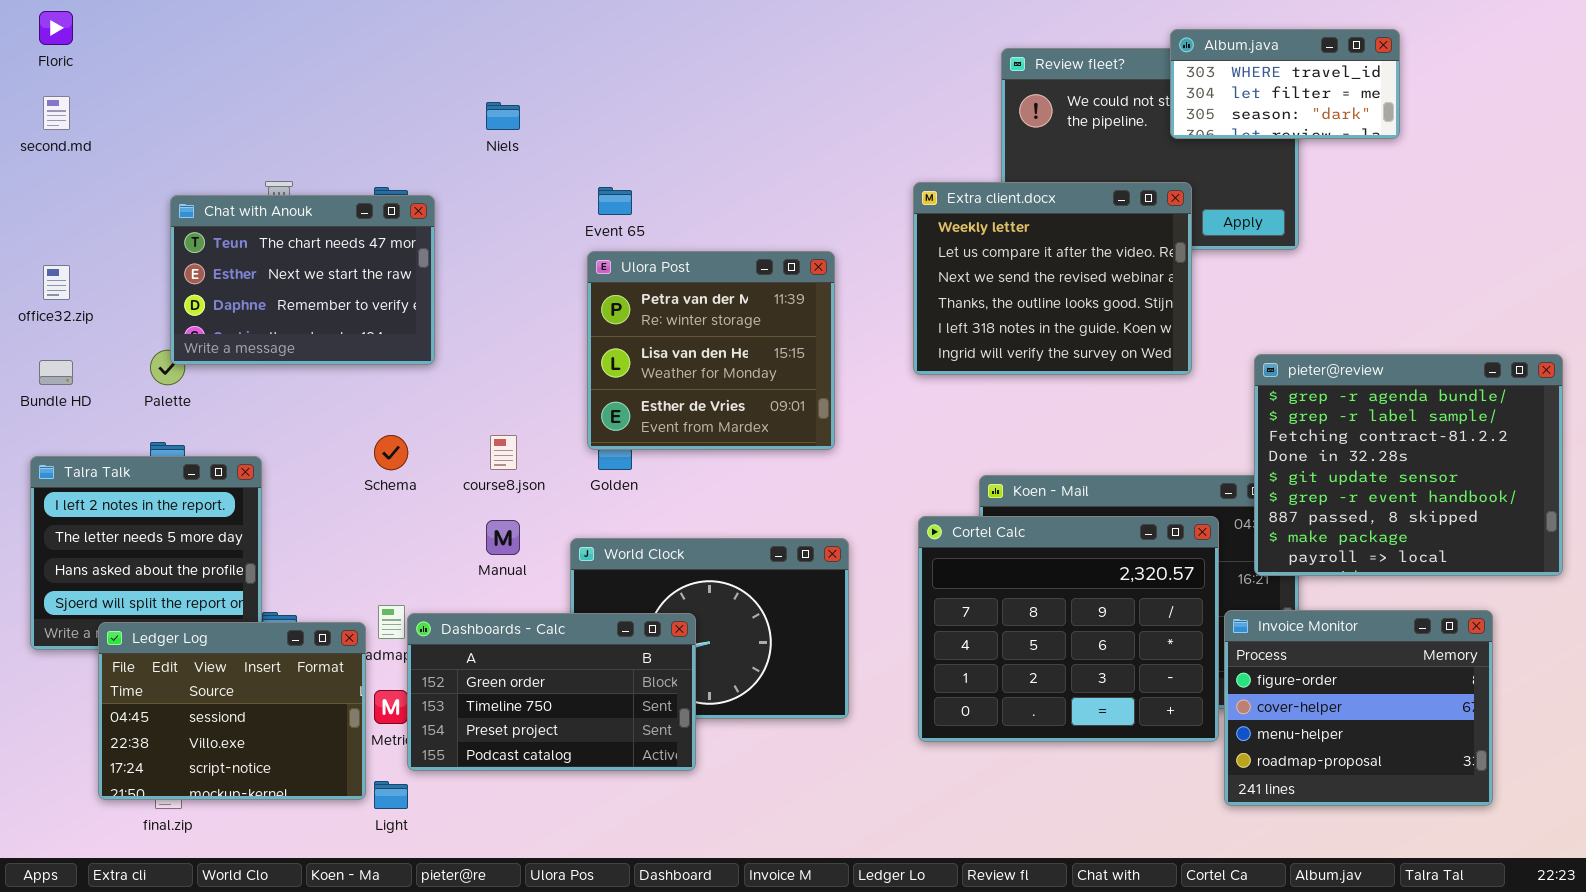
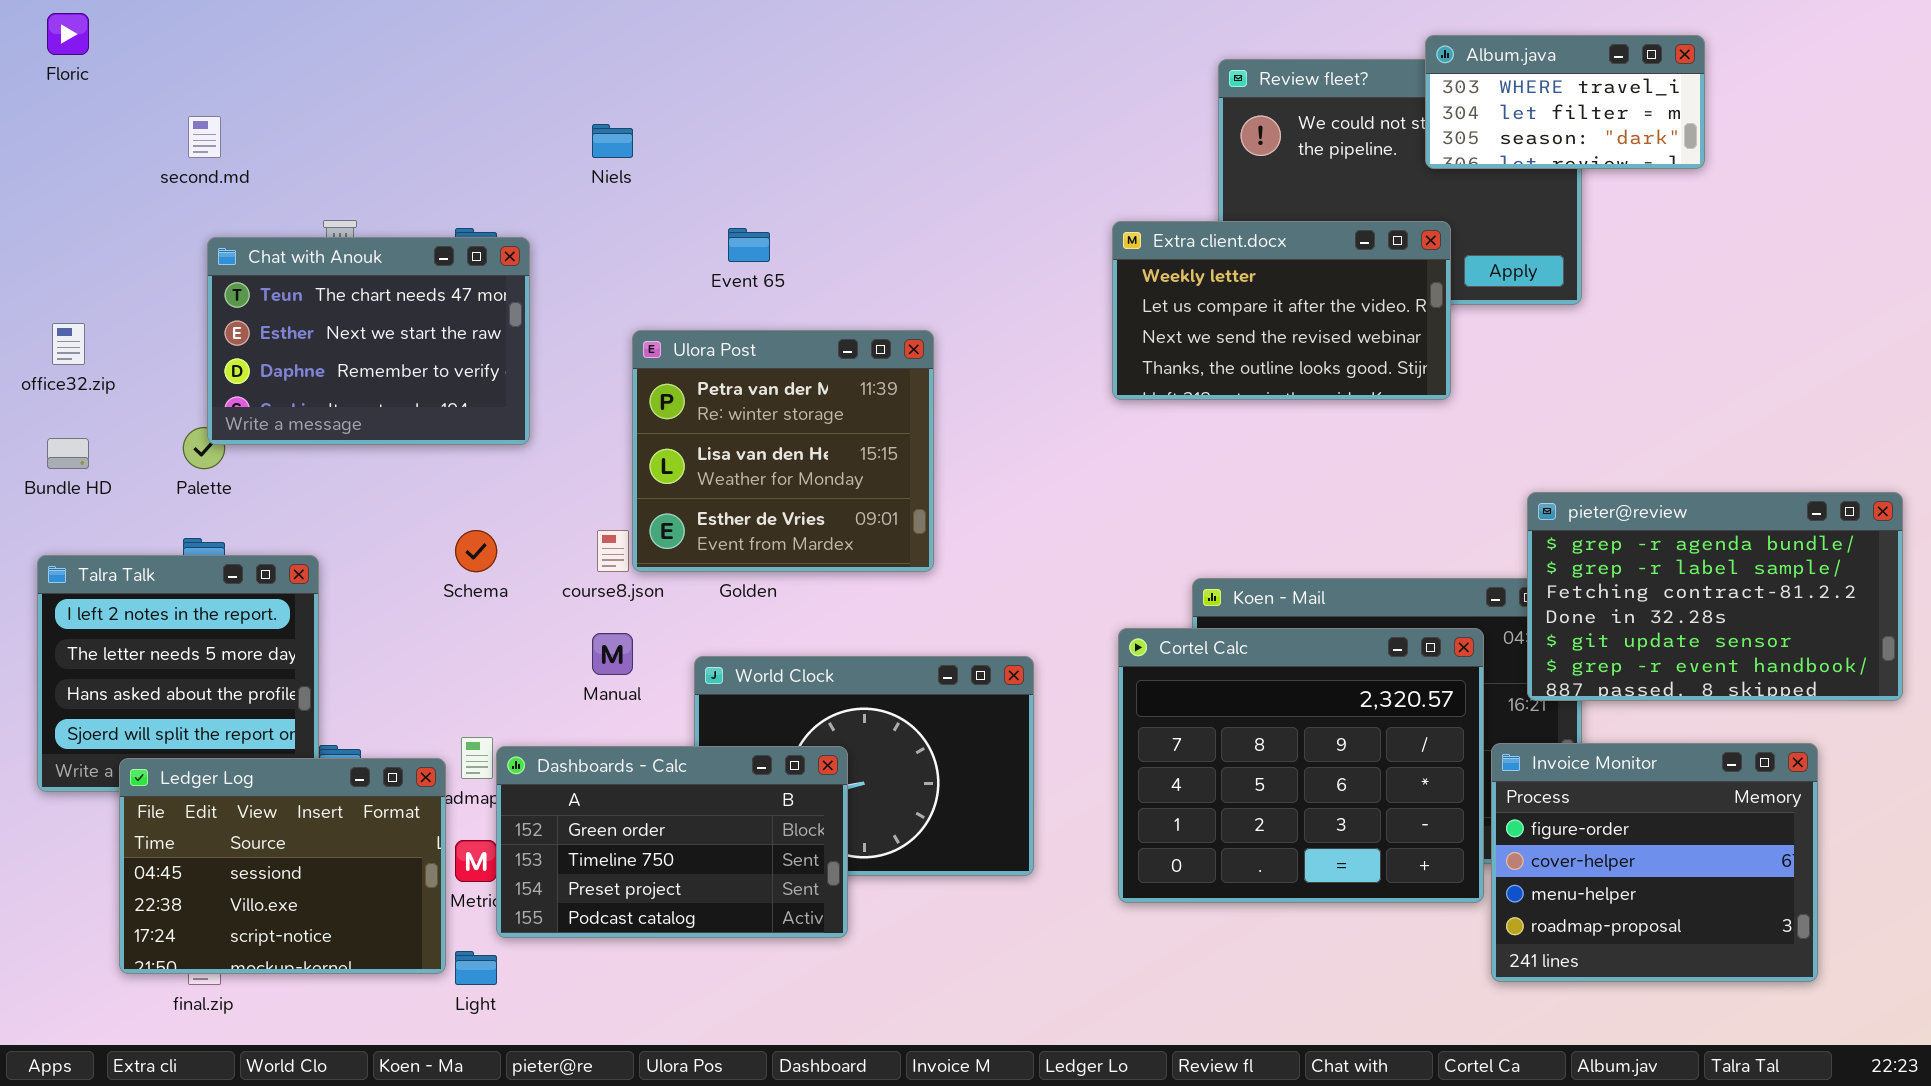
second.md: [43,96,70,130] -> [188,116,221,158], moved
Extra client.docx: [913,182,1192,375] -> [1112,221,1451,400], resized
Ulora Post: [587,251,835,450] -> [632,330,934,572], moved
pieter@review: [1254,354,1563,576] -> [1527,492,1903,701], resized

